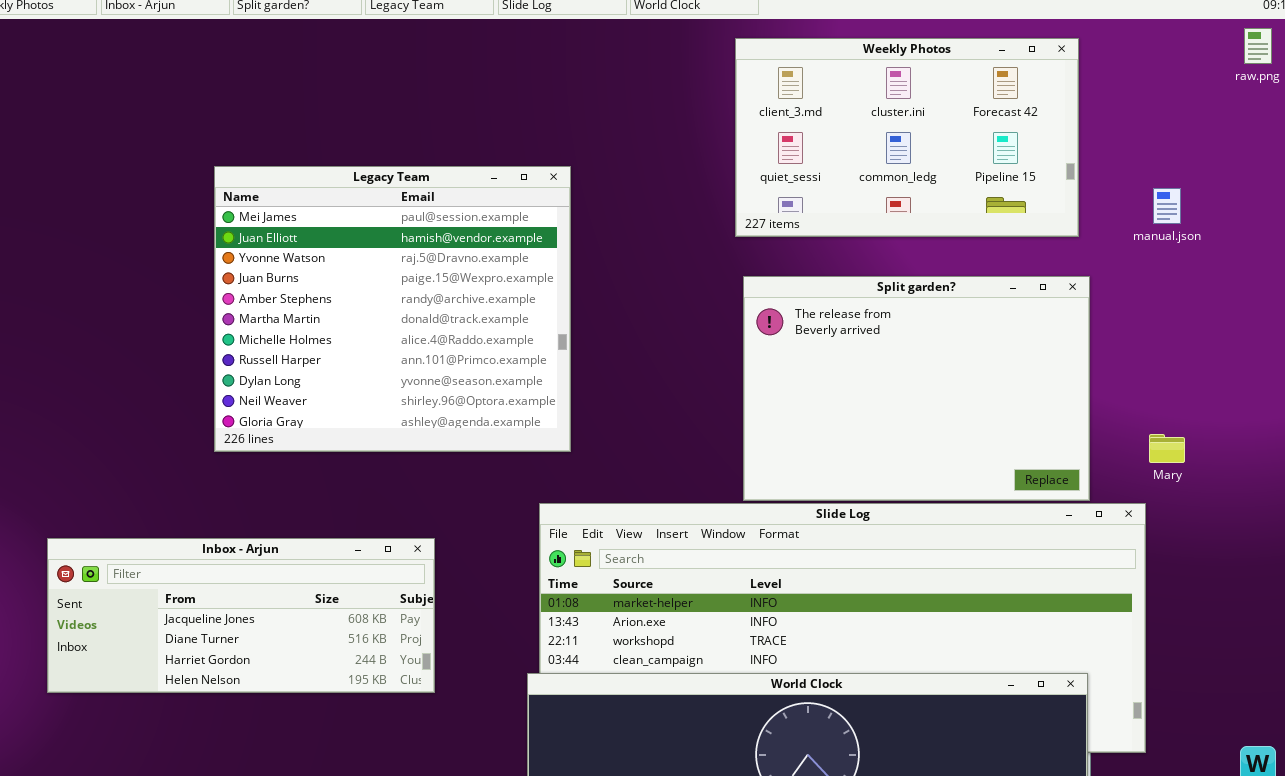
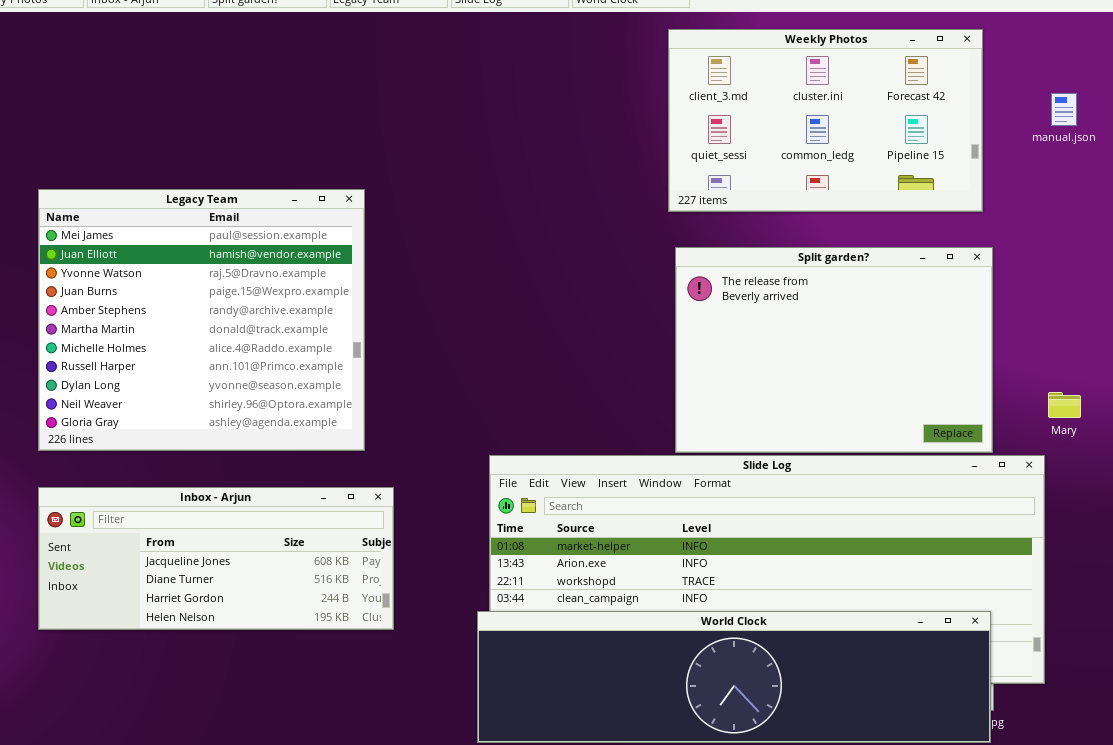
Legacy Team: [214,166,571,452] -> [38,189,365,451], moved
manual.json: [1153,188,1181,224] -> [1051,93,1077,126], moved

